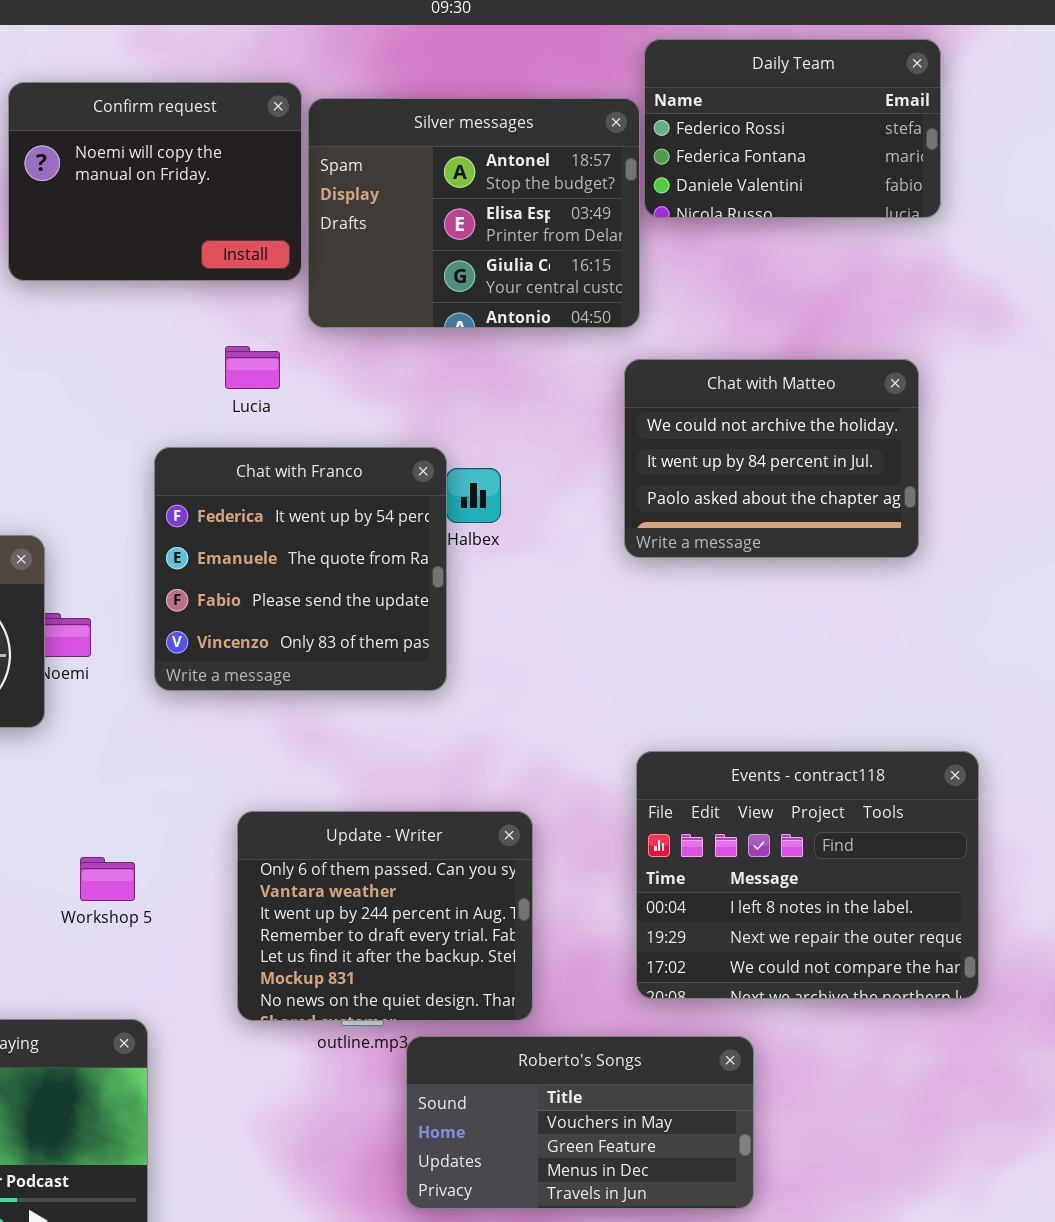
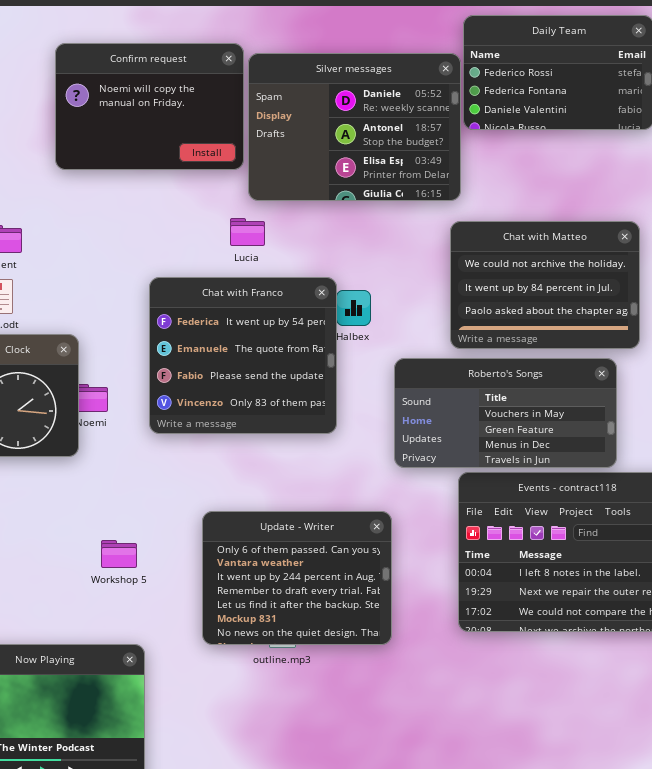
Silver messages: [308,98,640,328] -> [248,53,461,201], scrolled up 1 row
Lucia: [225,346,280,389] -> [230,218,265,246], moved
Roberto's Songs: [406,1036,754,1209] -> [394,358,617,468], moved

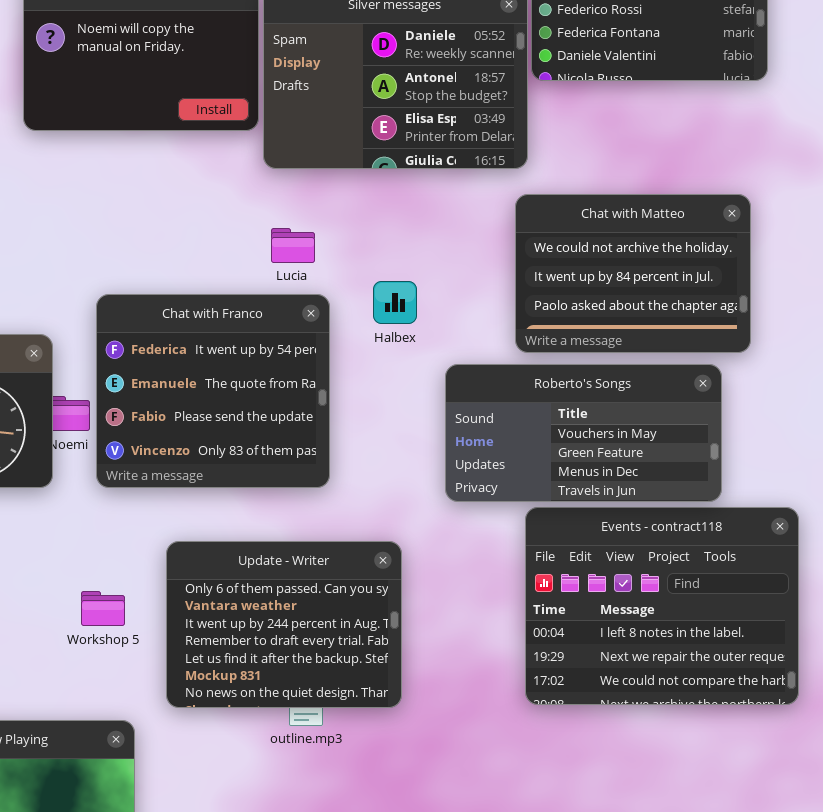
Lucia: [230,218,265,246] -> [271,228,315,263], moved
Chat with Franco: [149,277,337,434] -> [96,294,330,488], moved
Update - Writer: [202,511,392,645] -> [166,541,402,708], moved

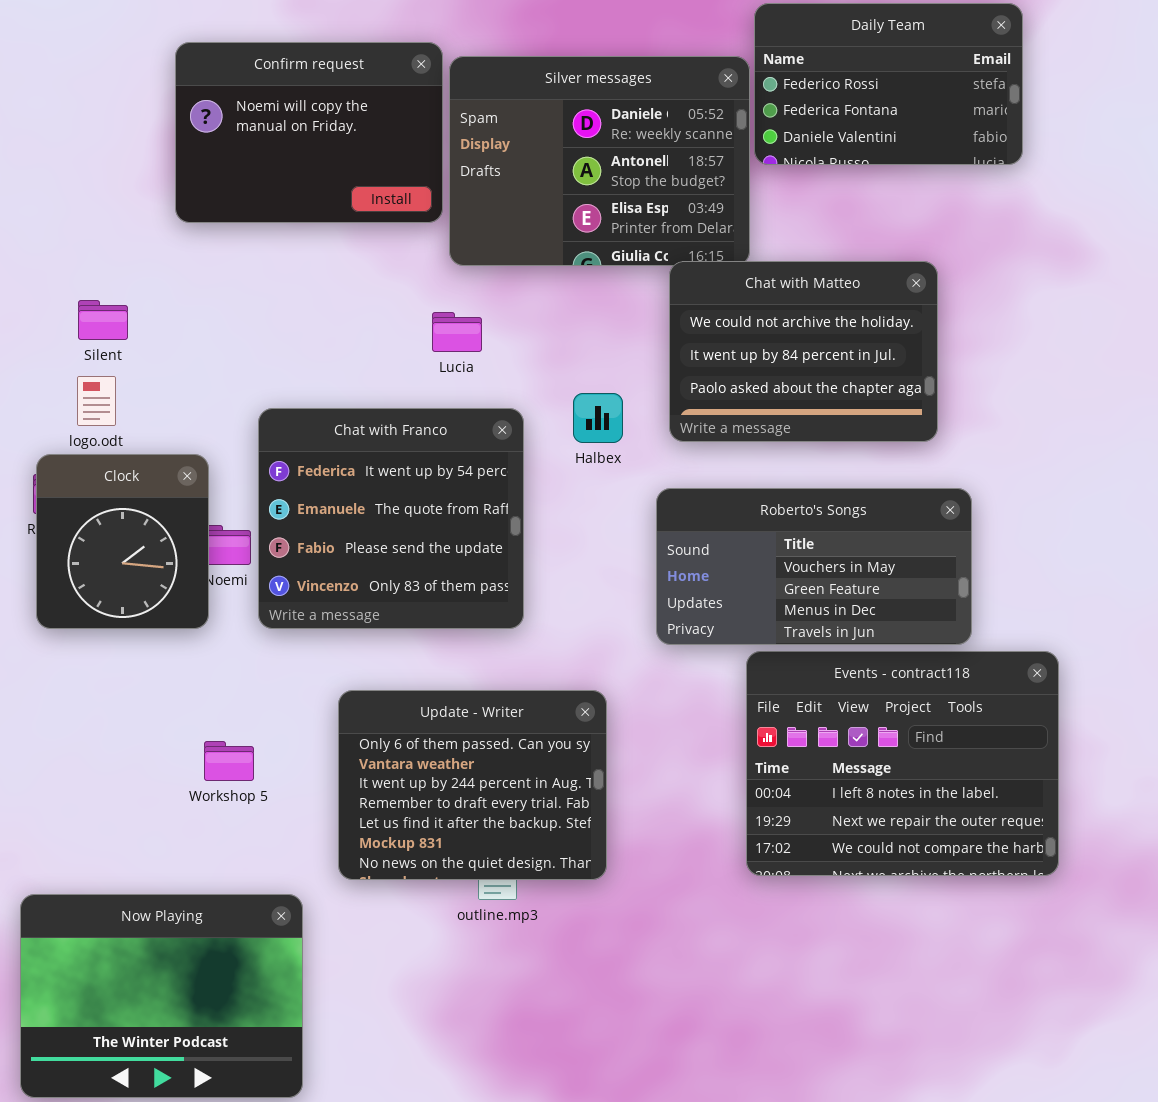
Chat with Matteo: [515,194,751,353] -> [669,261,938,442], moved
Lucia: [271,228,315,263] -> [432,312,482,352], moved
Workshop 5: [81,591,125,626] -> [204,741,254,781], moved

